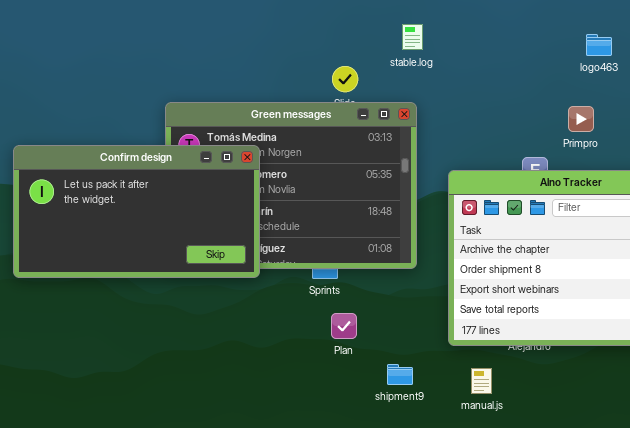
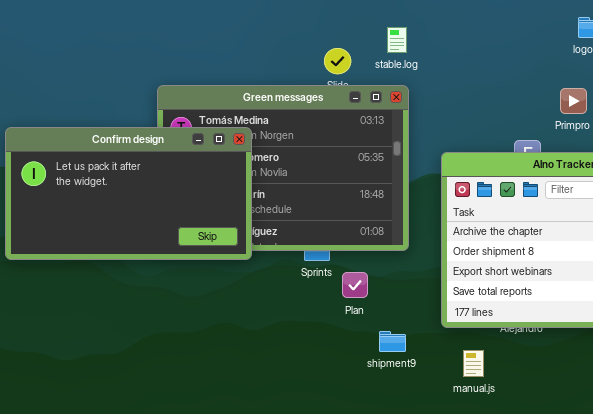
stable.log: [402,24,423,50] -> [387,27,407,53], moved
Plan: [331,313,357,339] -> [342,272,368,298], moved
shipment9: [387,364,413,385] -> [379,331,406,352], moved

